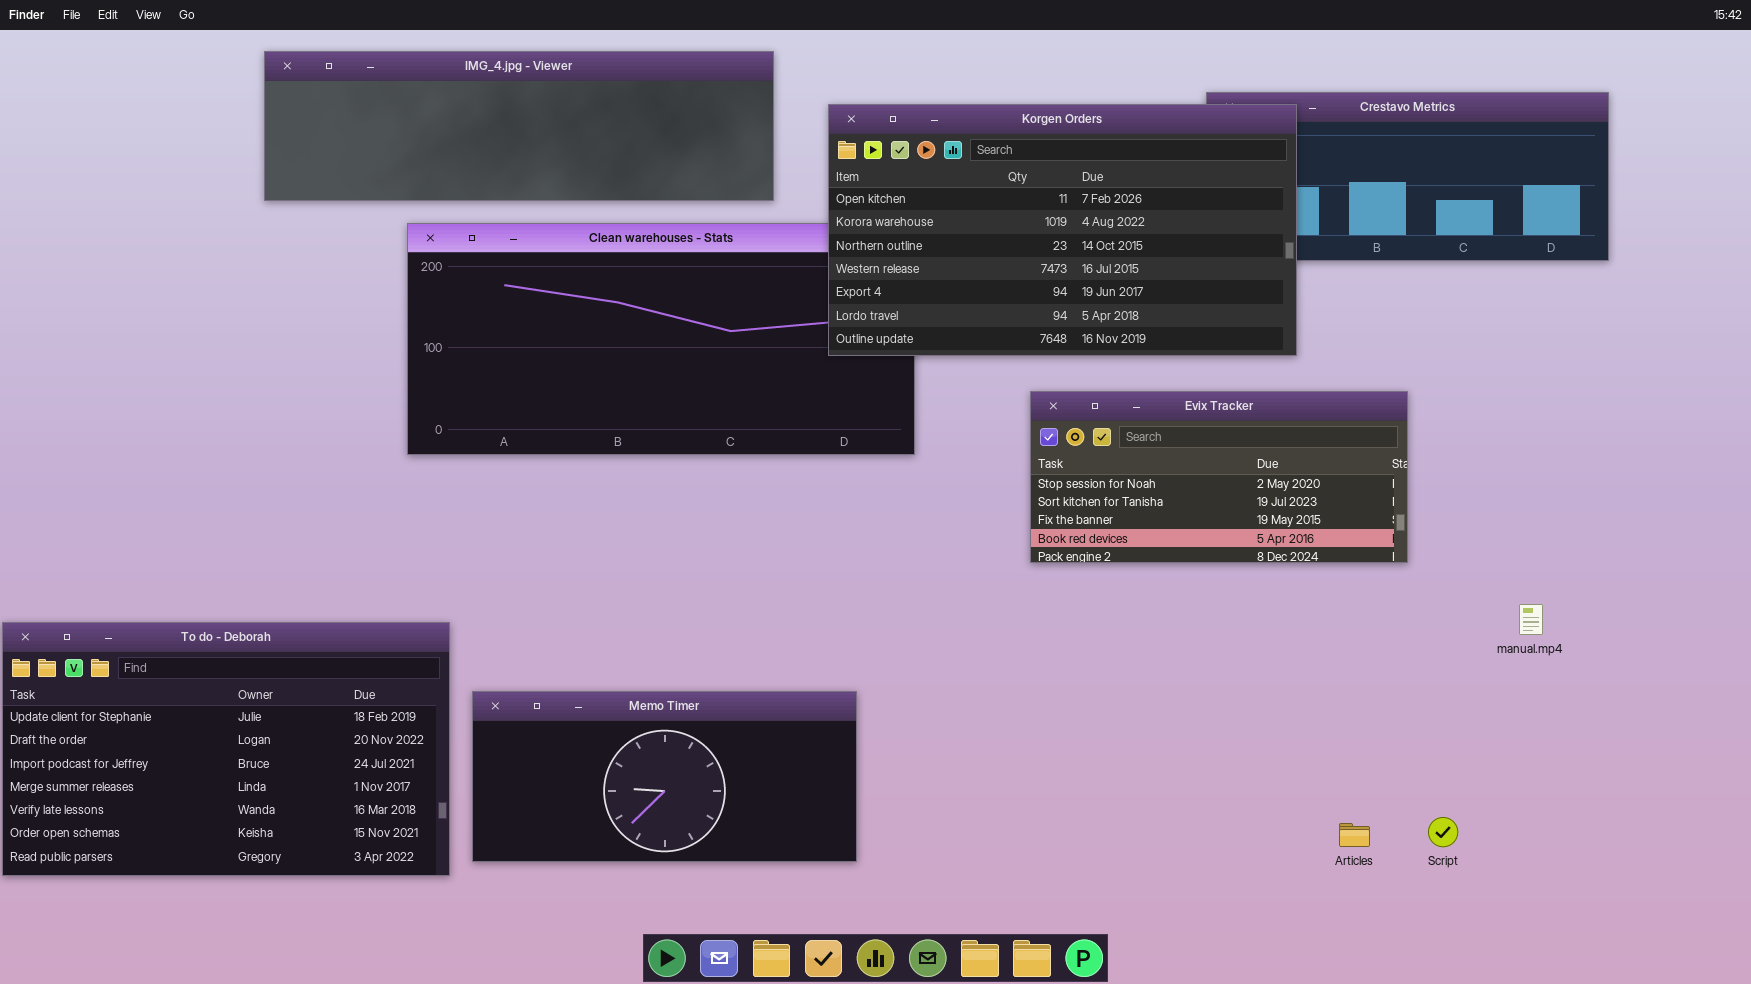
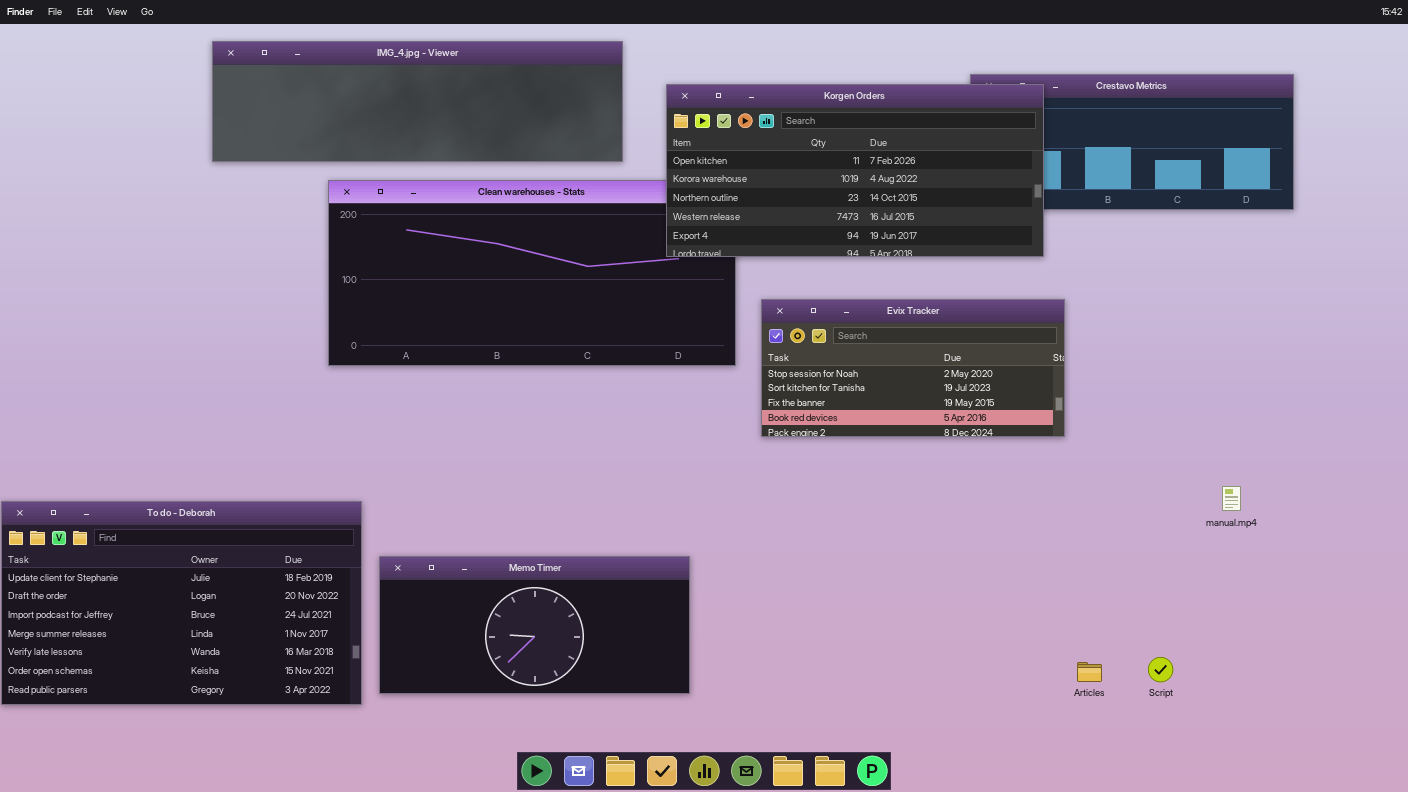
Korgen Orders: [828,104,1297,356] -> [666,84,1044,257], resized
Evix Tracker: [1030,391,1408,563] -> [761,299,1065,437], moved

